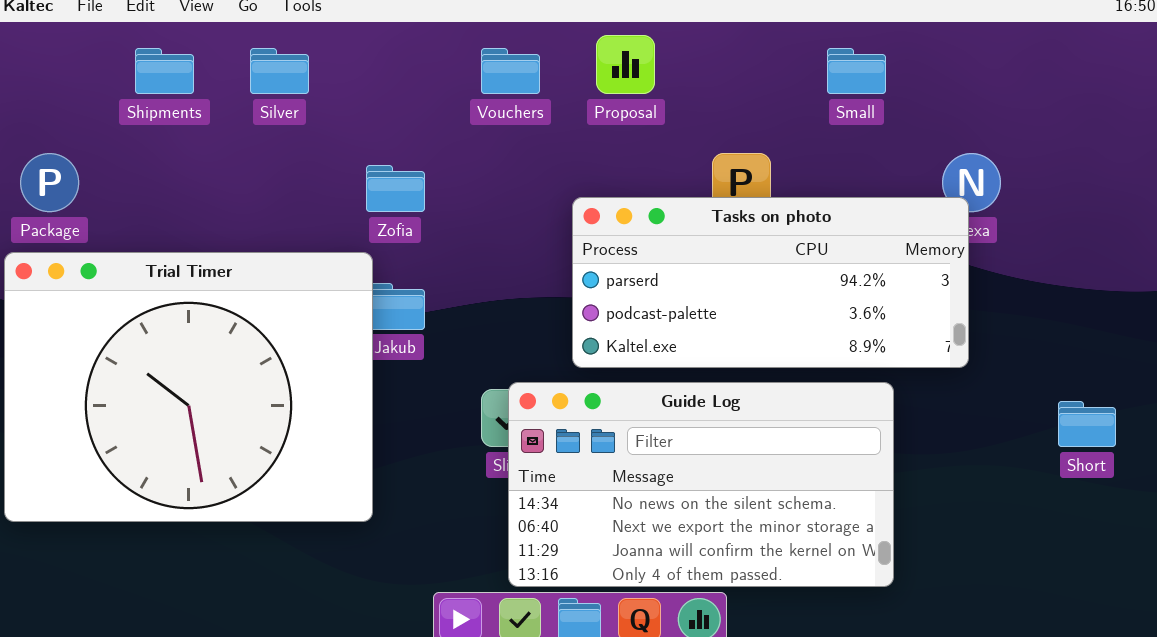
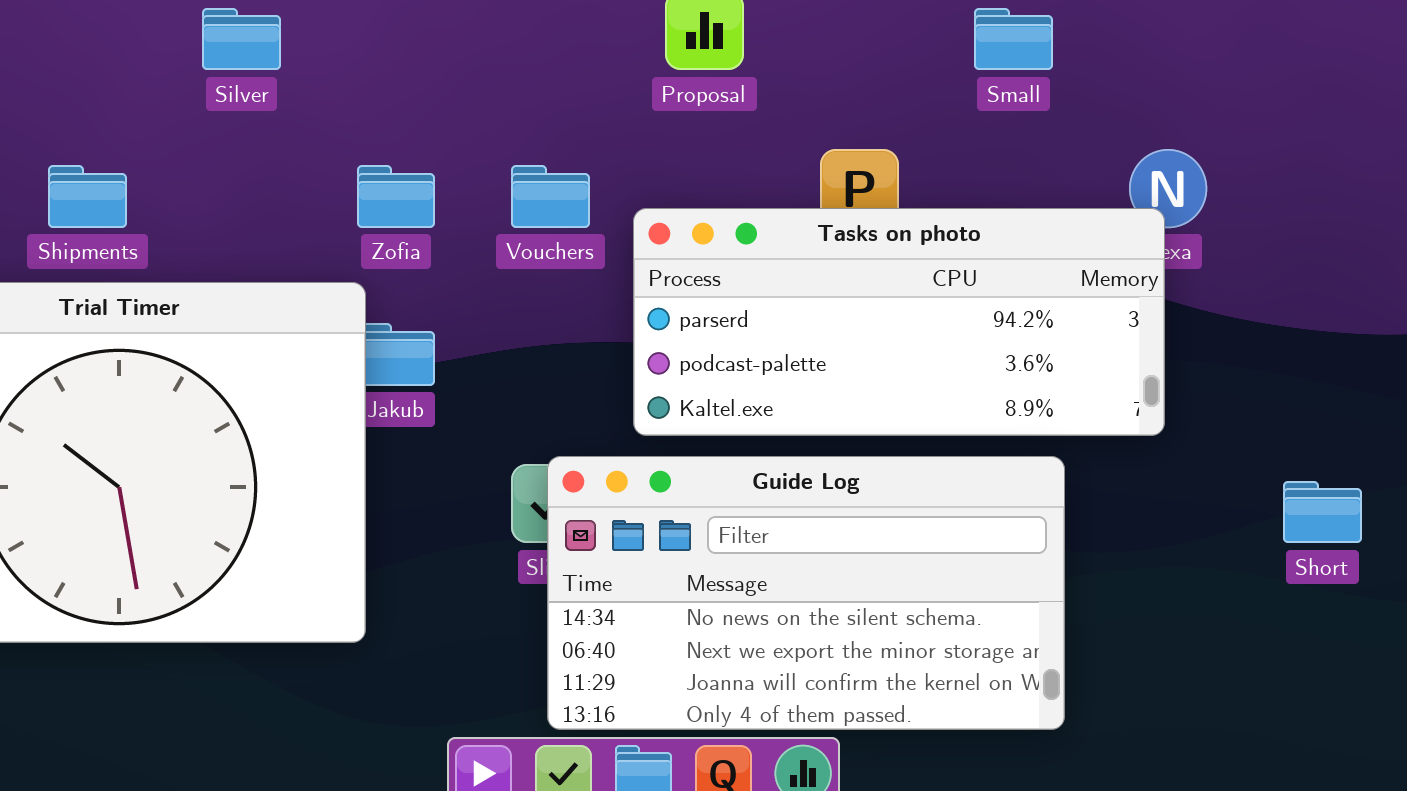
Shipments: [135,48,194,94] -> [48,165,127,228], moved
Vouchers: [481,48,540,94] -> [511,165,590,228], moved

